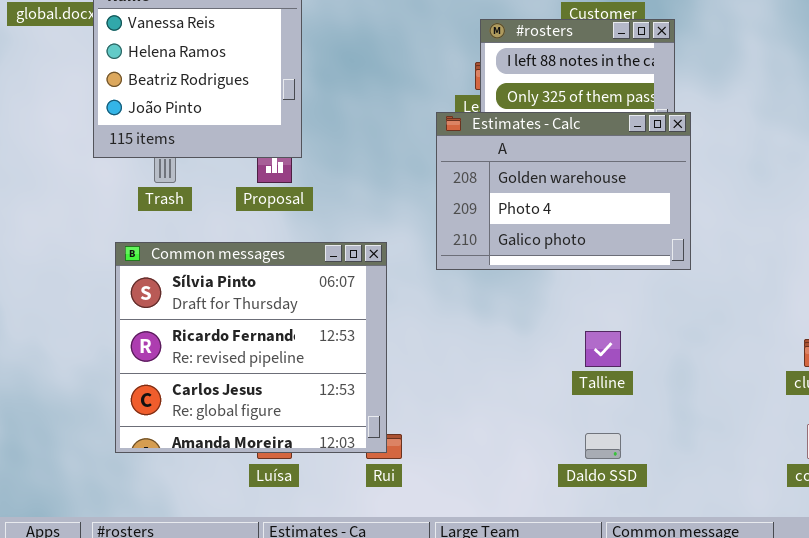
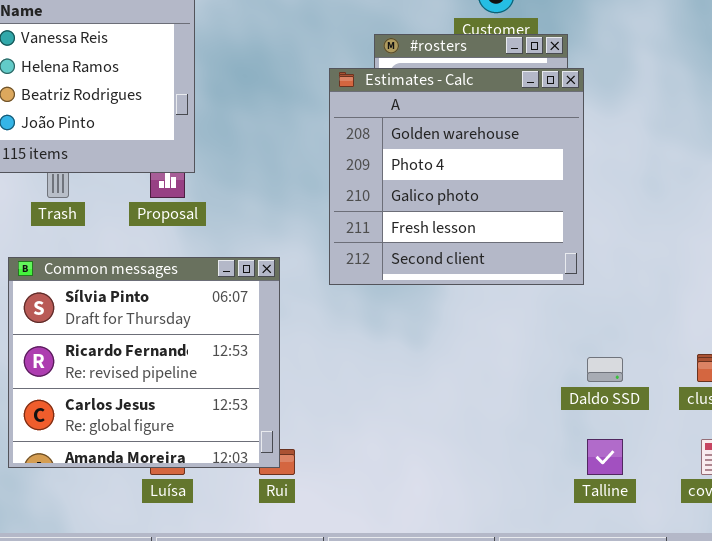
Estimates - Calc: [436,112,691,270] -> [329,68,584,285], resized
Talline: [585,331,621,367] -> [587,439,623,475], moved
Daldo SSD: [585,433,621,459] -> [587,357,623,382], moved

